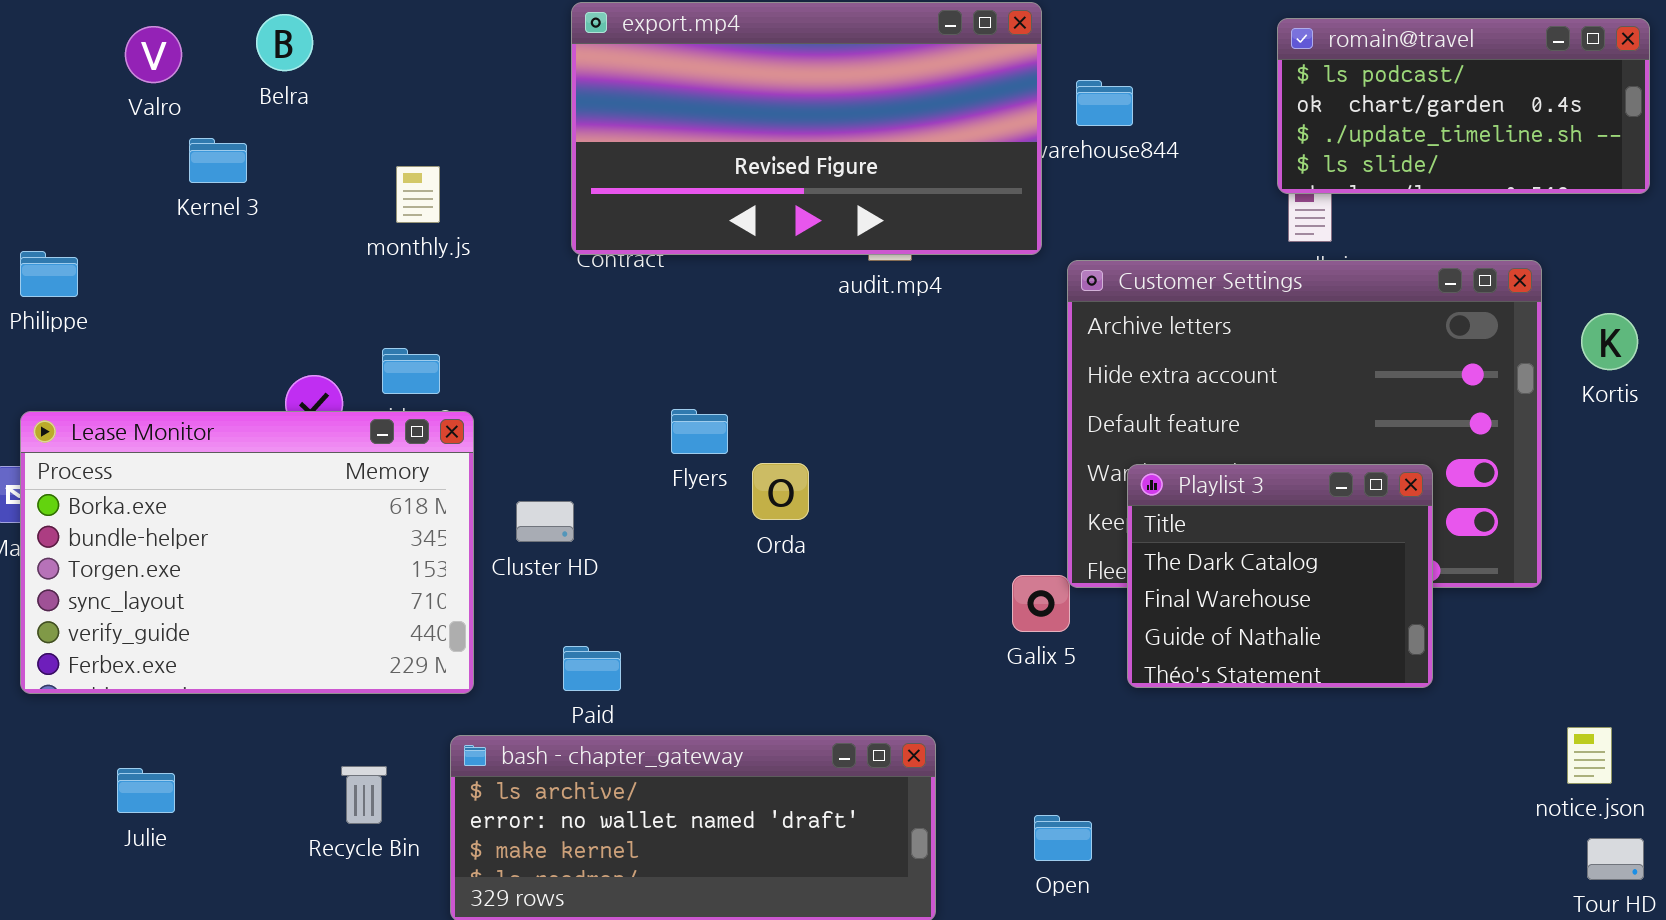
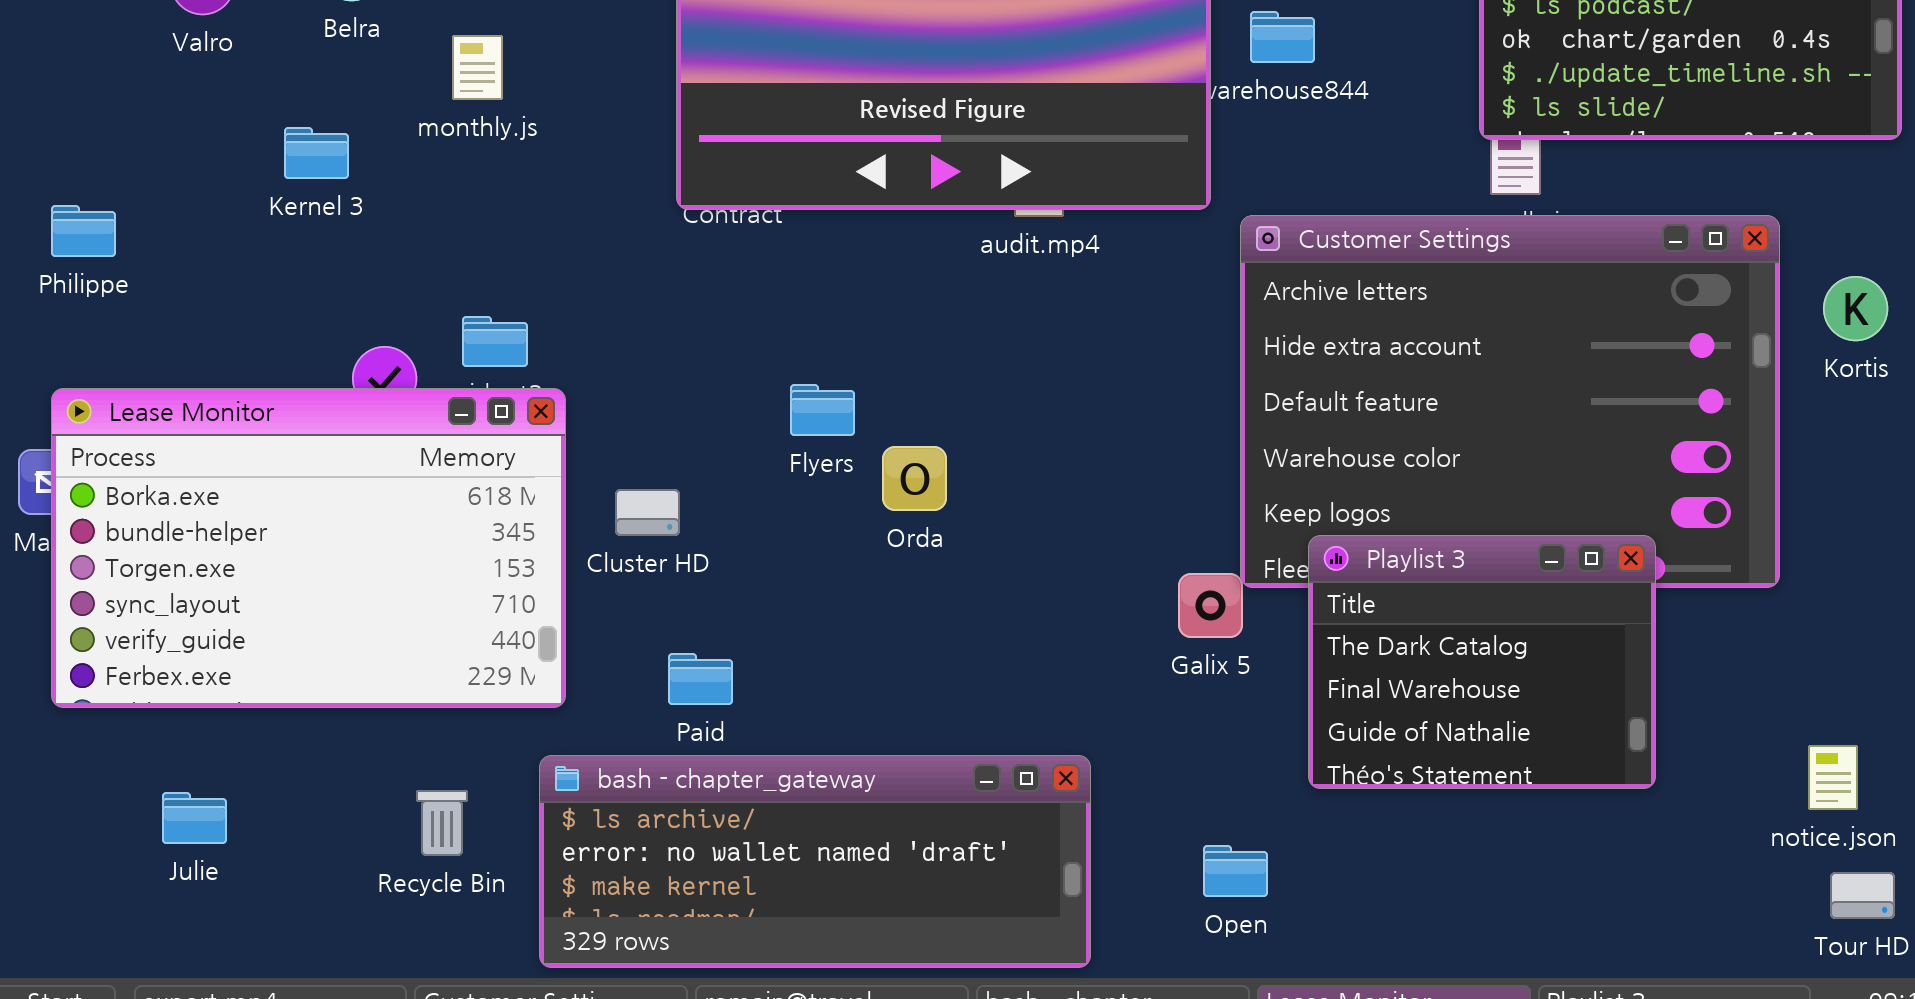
Kernel 3: [189,138,247,183] -> [284,127,349,179], moved
monthly.js: [396,166,440,223] -> [452,35,503,100], moved
Playlist 3: [1127,464,1433,688] -> [1308,535,1656,789], moved

